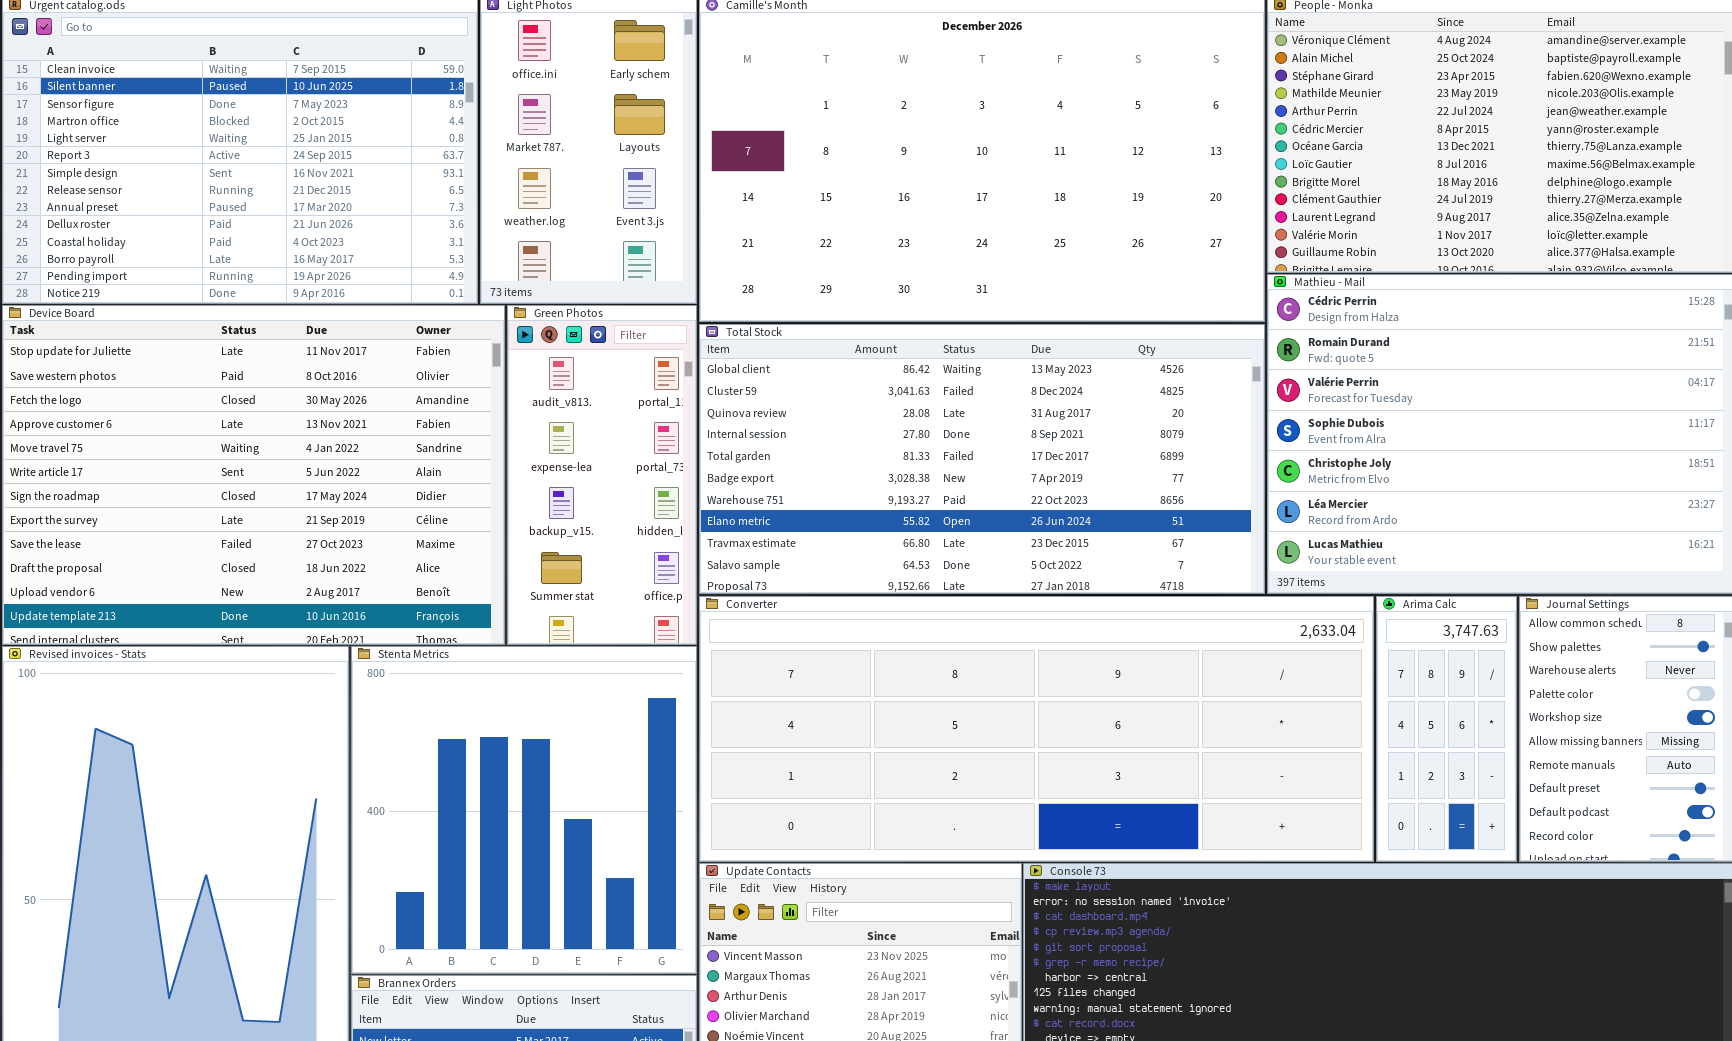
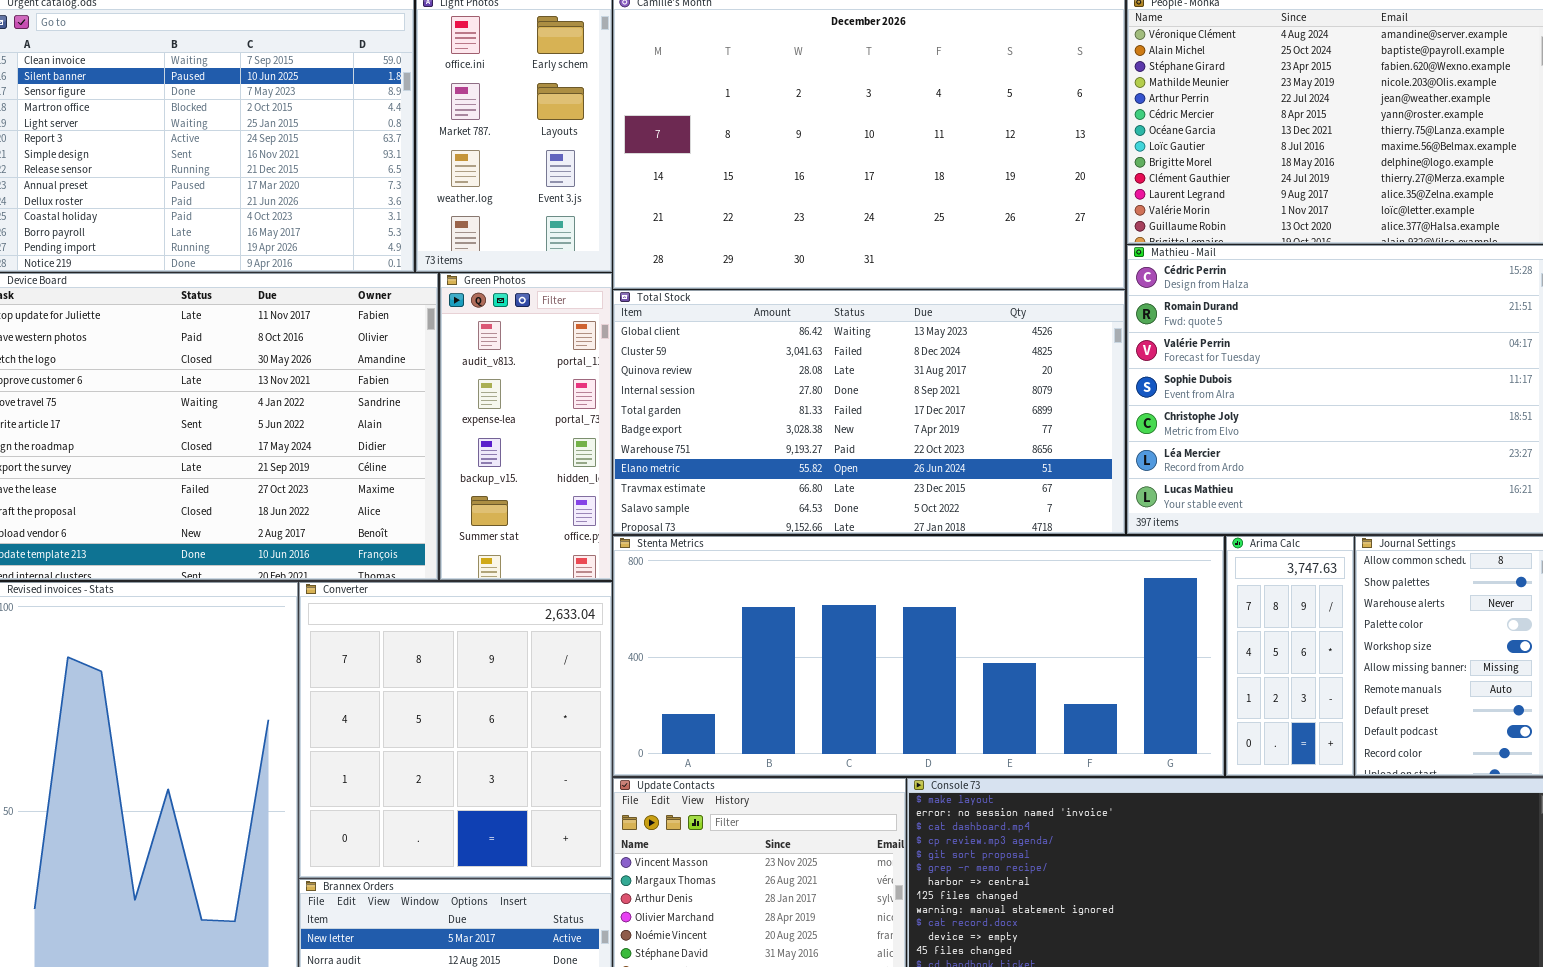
Converter: [699,596,1374,862] -> [299,582,612,878], moved, resized
Stenta Metrics: [351,646,697,974] -> [613,536,1224,776], moved, resized

